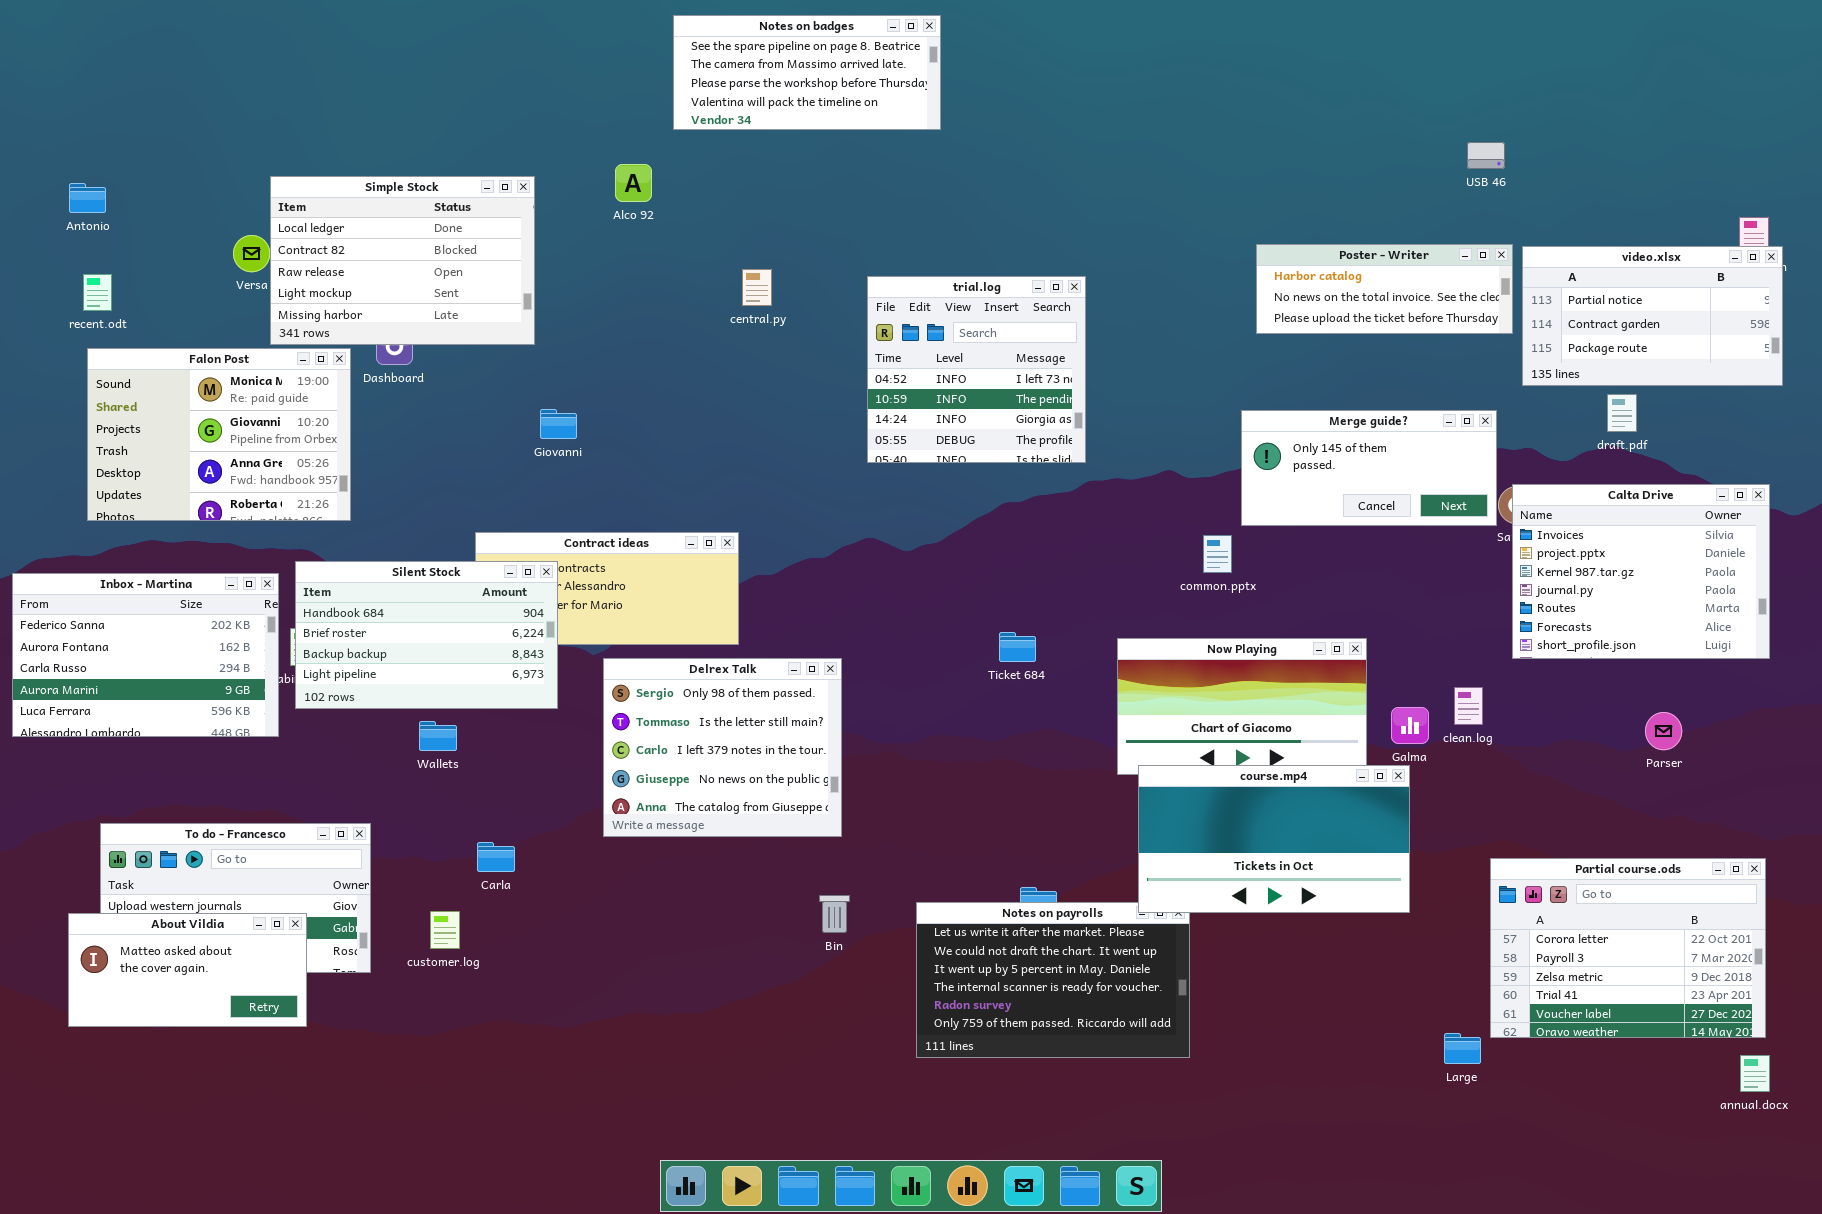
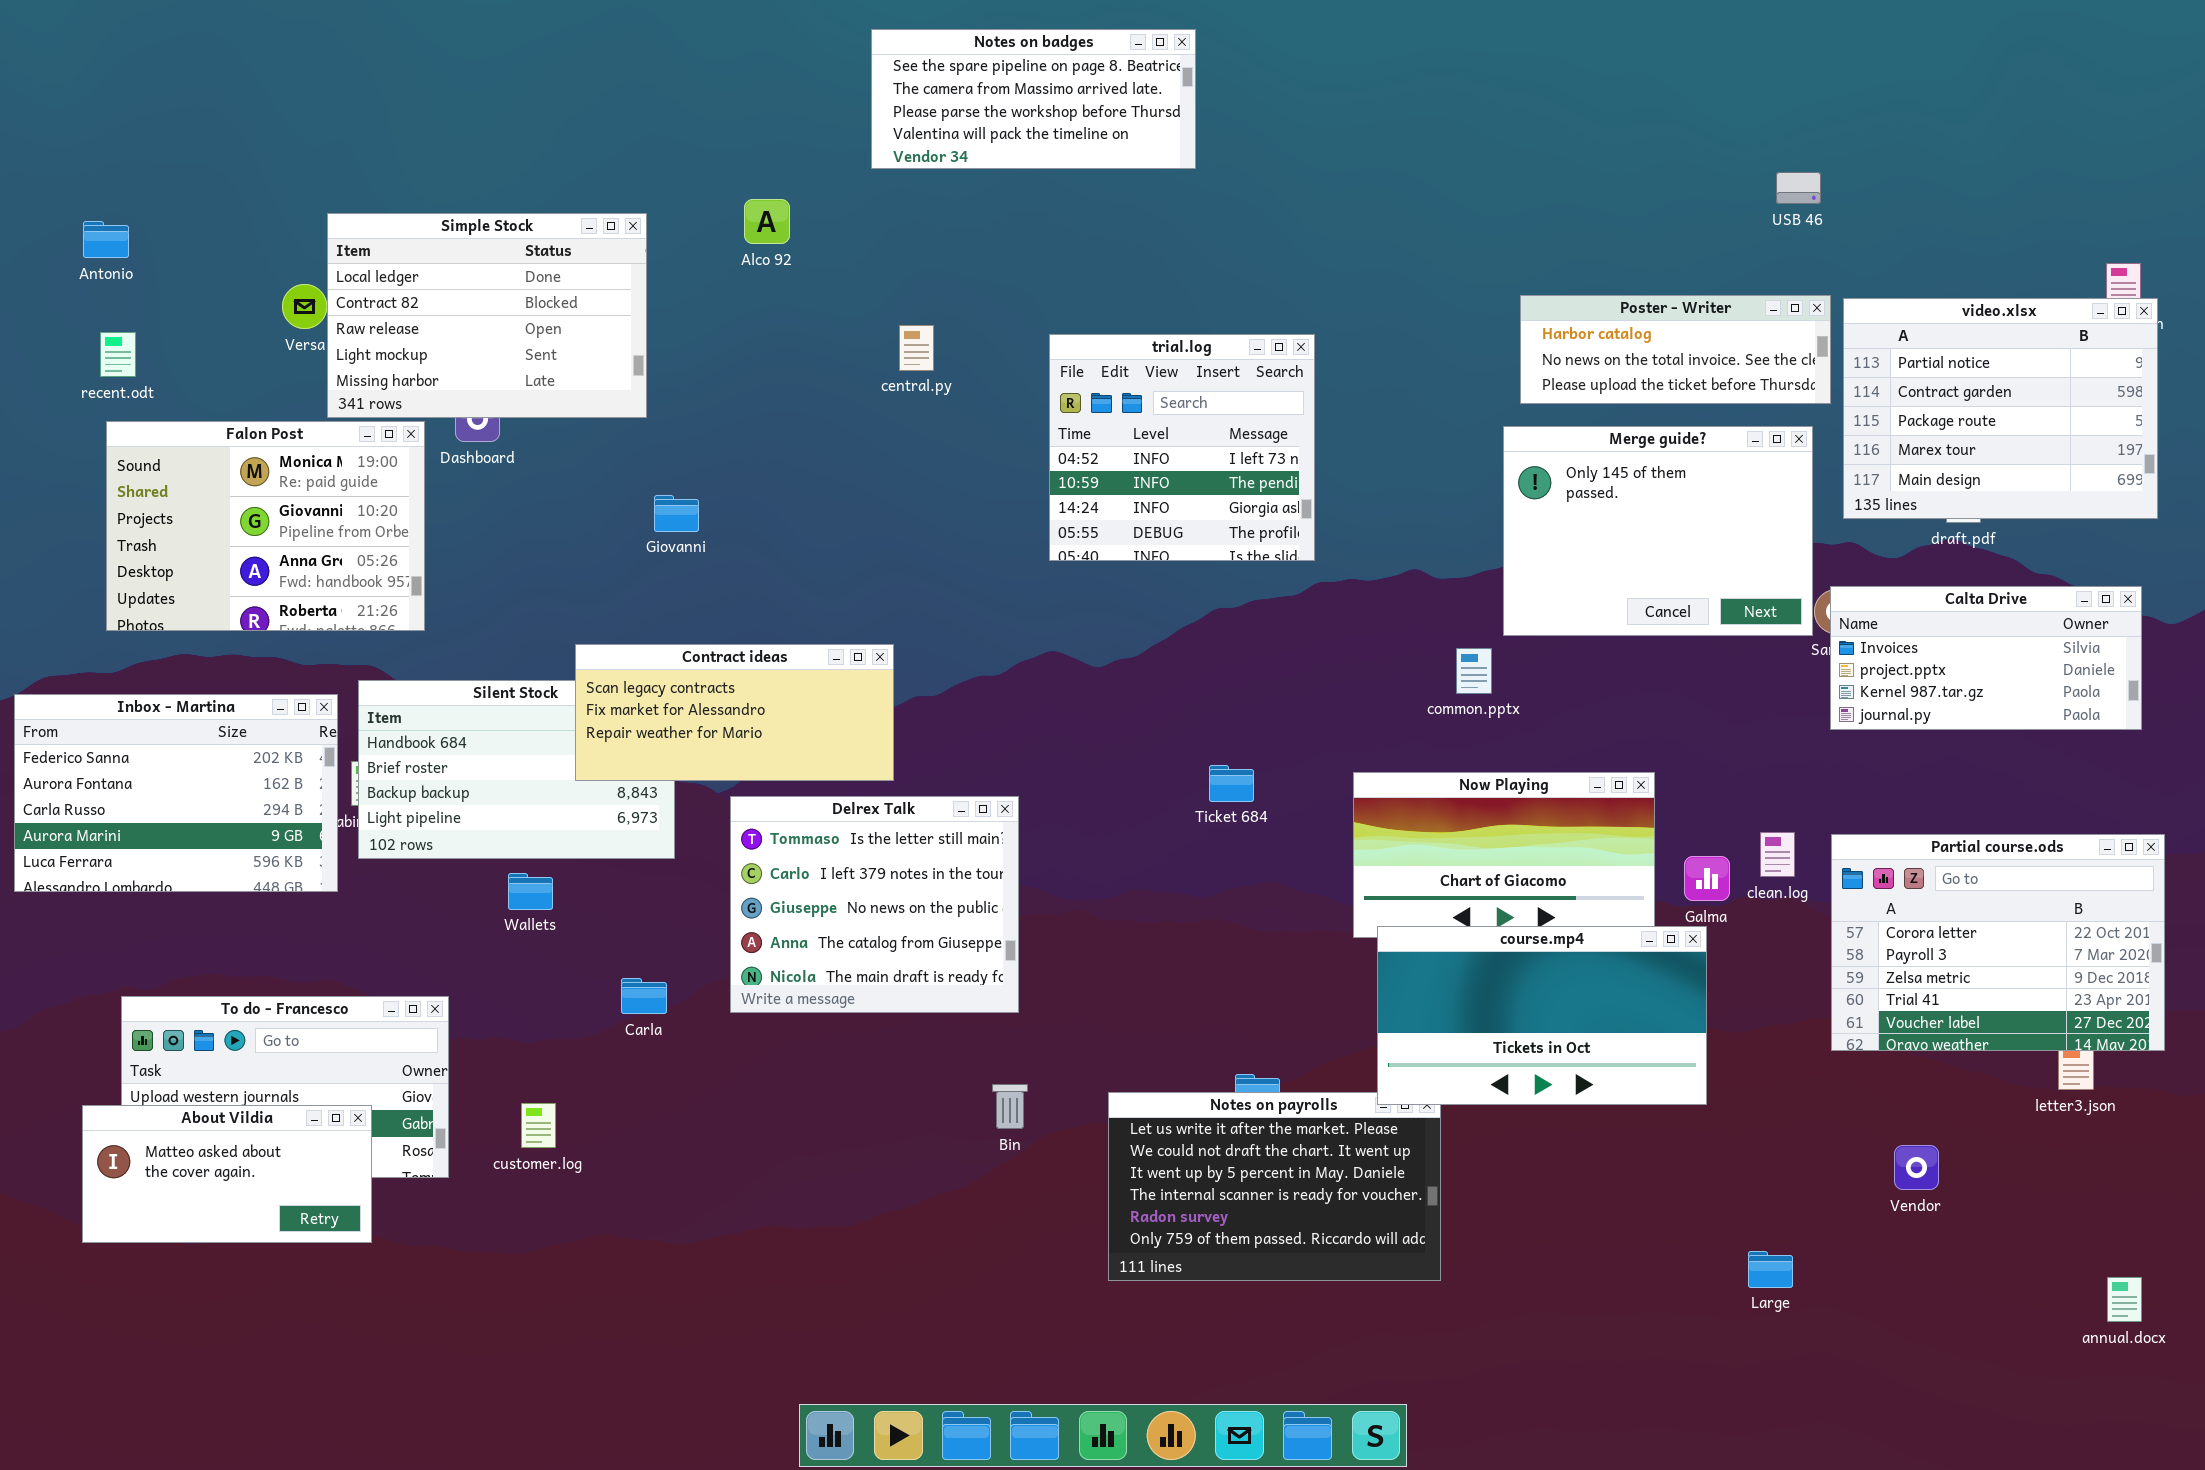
Notes on badges: [673,15,941,130] -> [871,29,1196,169], moved
video.xlsx: [1522,246,1783,386] -> [1843,298,2158,519], resized
Merge guide?: [1241,410,1497,526] -> [1503,426,1813,636], resized
Calta Drive: [1512,484,1770,659] -> [1830,586,2142,730], resized
Contract ideas: [475,532,739,645] -> [575,644,894,781], raised
Delrex Talk: [603,658,842,837] -> [730,796,1019,1013], scrolled down 1 row
Carla: [477,842,515,872] -> [621,978,667,1014], moved
Partial course.ods: [1490,858,1766,1038] -> [1831,834,2165,1051], moved

